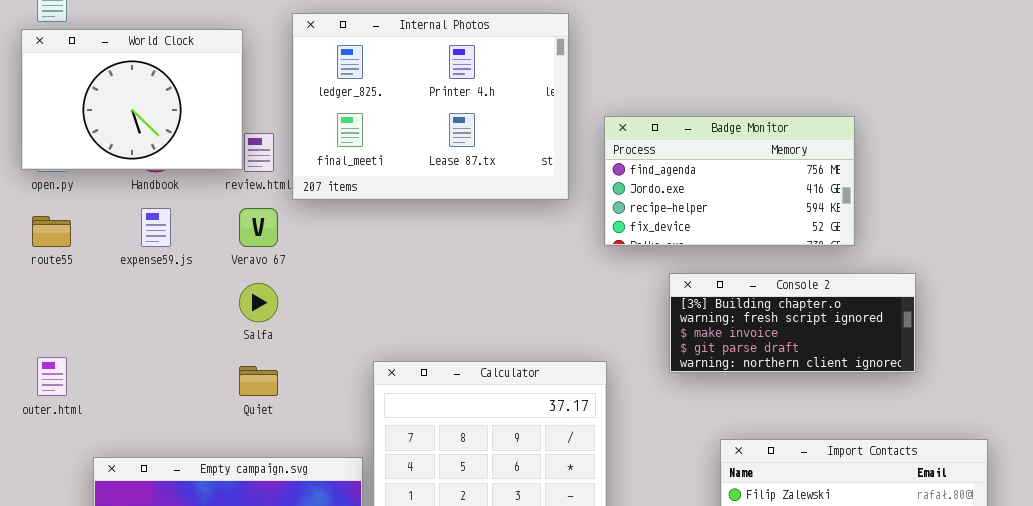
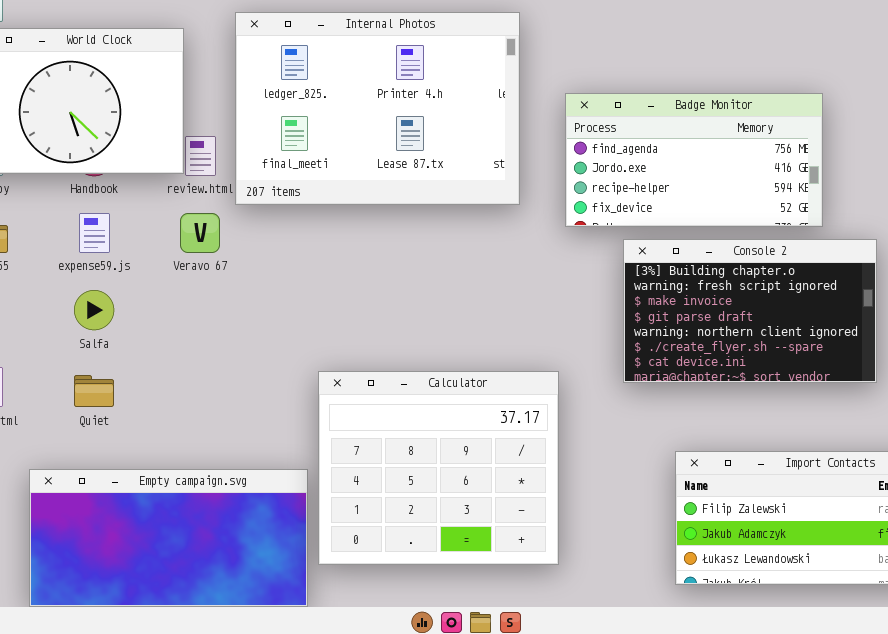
Badge Monitor: [604,116,855,246] -> [565,93,823,227], moved
Console 2: [669,273,916,373] -> [623,239,877,383], resized
Salfa: [239,283,278,322] -> [74,290,114,330], moved
Quiet: [239,366,278,396] -> [74,375,114,407], moved

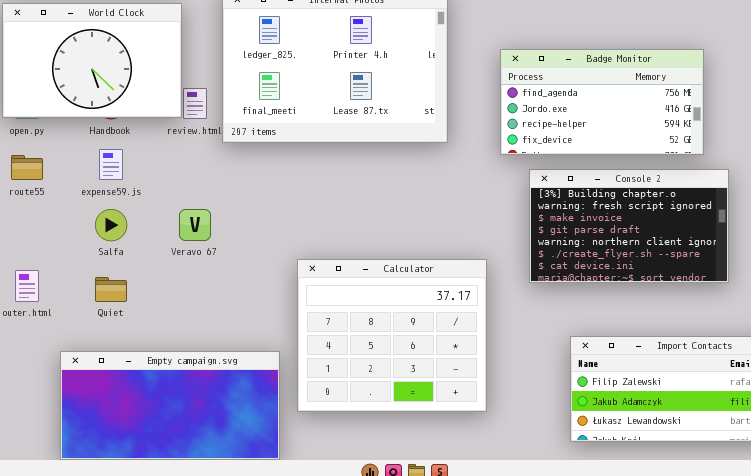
Badge Monitor: [565,93,823,227] -> [500,49,704,155], moved
Veravo 67: [180,213,220,253] -> [179,209,211,241], moved
Calculator: [318,371,559,565] -> [297,259,487,412], moved

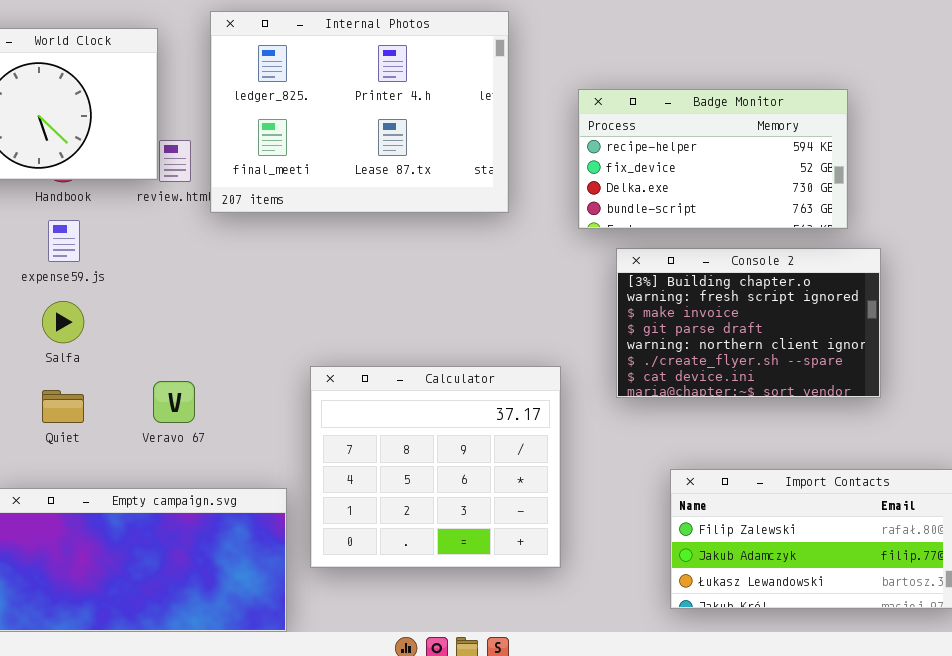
Badge Monitor: [500,49,704,155] -> [578,89,848,229], scrolled down 2 rows
Veravo 67: [179,209,211,241] -> [153,381,195,423], moved

